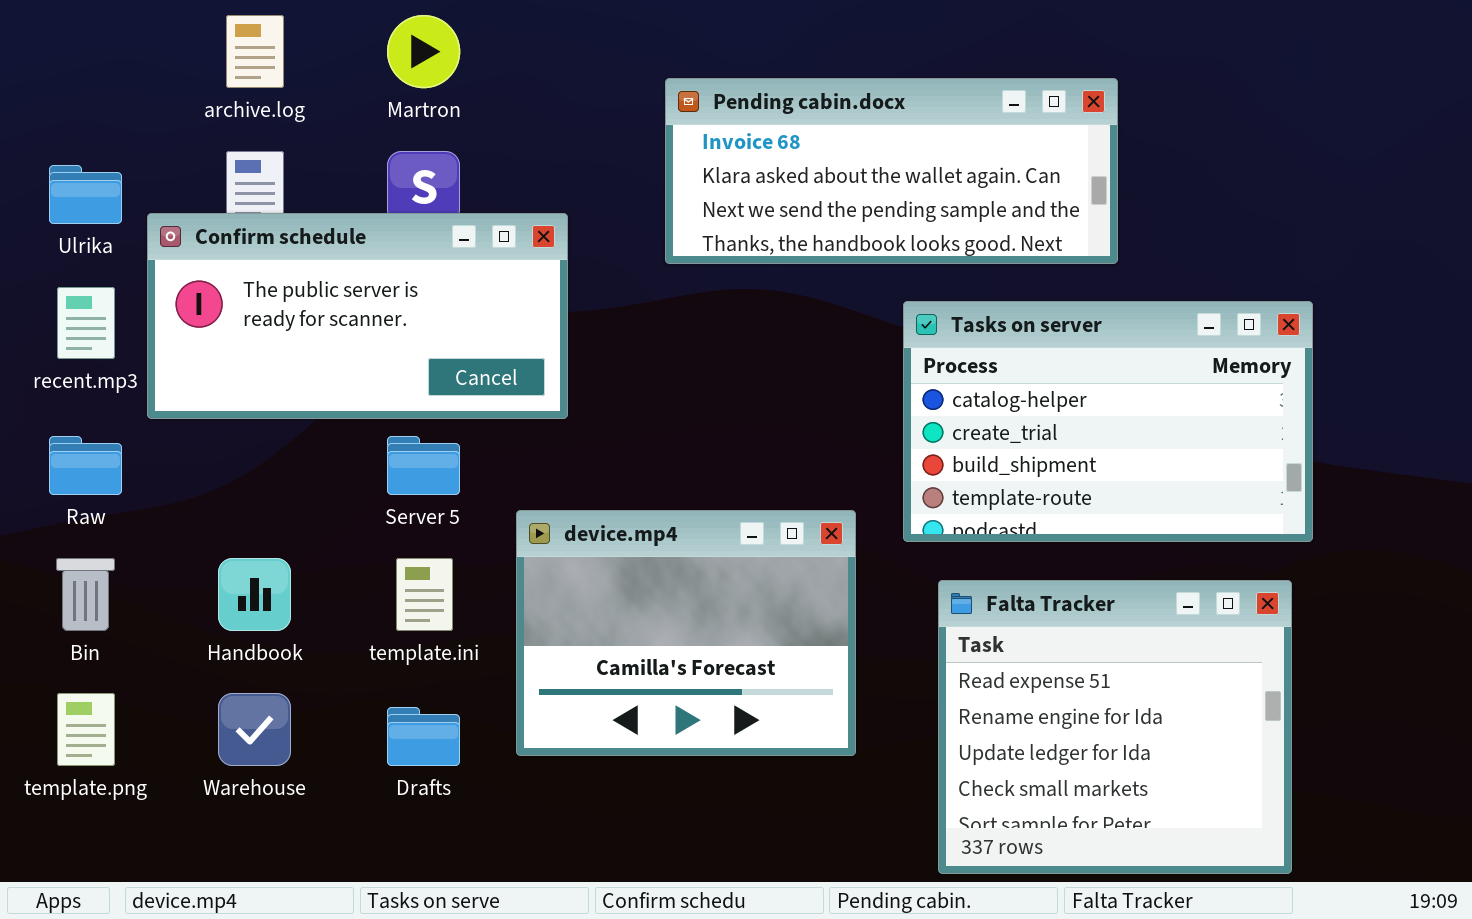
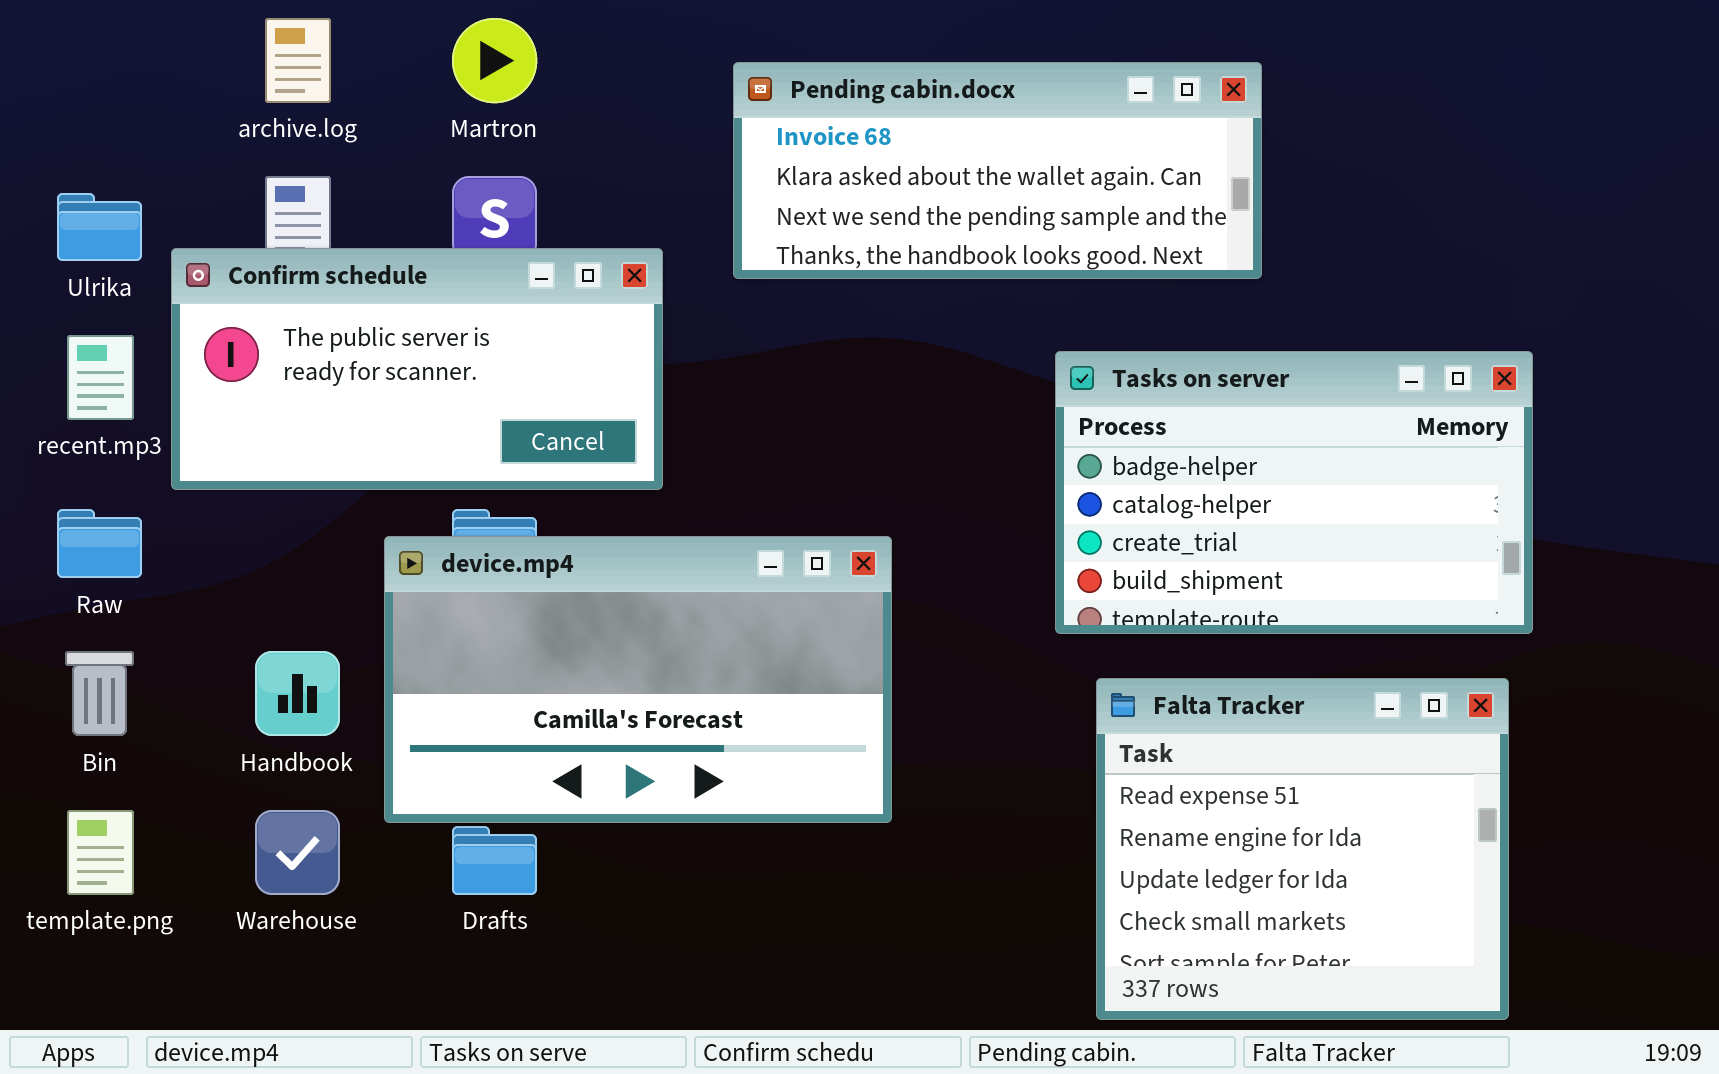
Pending cabin.docx: [665,78,1118,264] -> [733,62,1262,279], moved
Tasks on server: [903,301,1313,542] -> [1055,351,1533,634], scrolled up 1 row
device.mp4: [516,510,856,756] -> [384,536,892,823], moved, resized

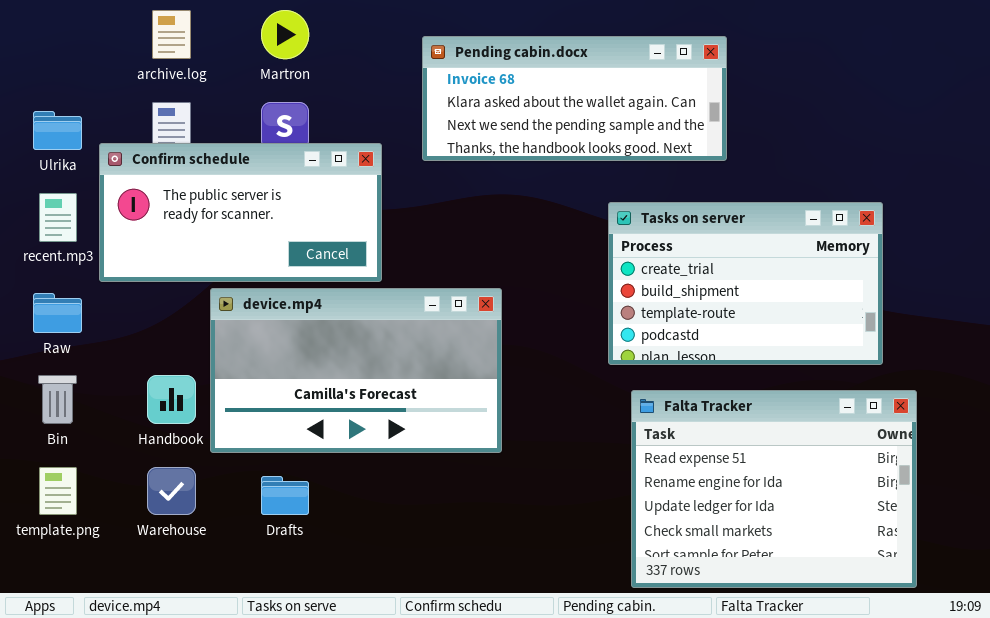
Tasks on server: [1055,351,1533,634] -> [608,202,883,365], scrolled down 2 rows
device.mp4: [384,536,892,823] -> [210,288,502,453], moved
Falta Tracker: [1096,678,1509,1020] -> [631,390,917,588], resized

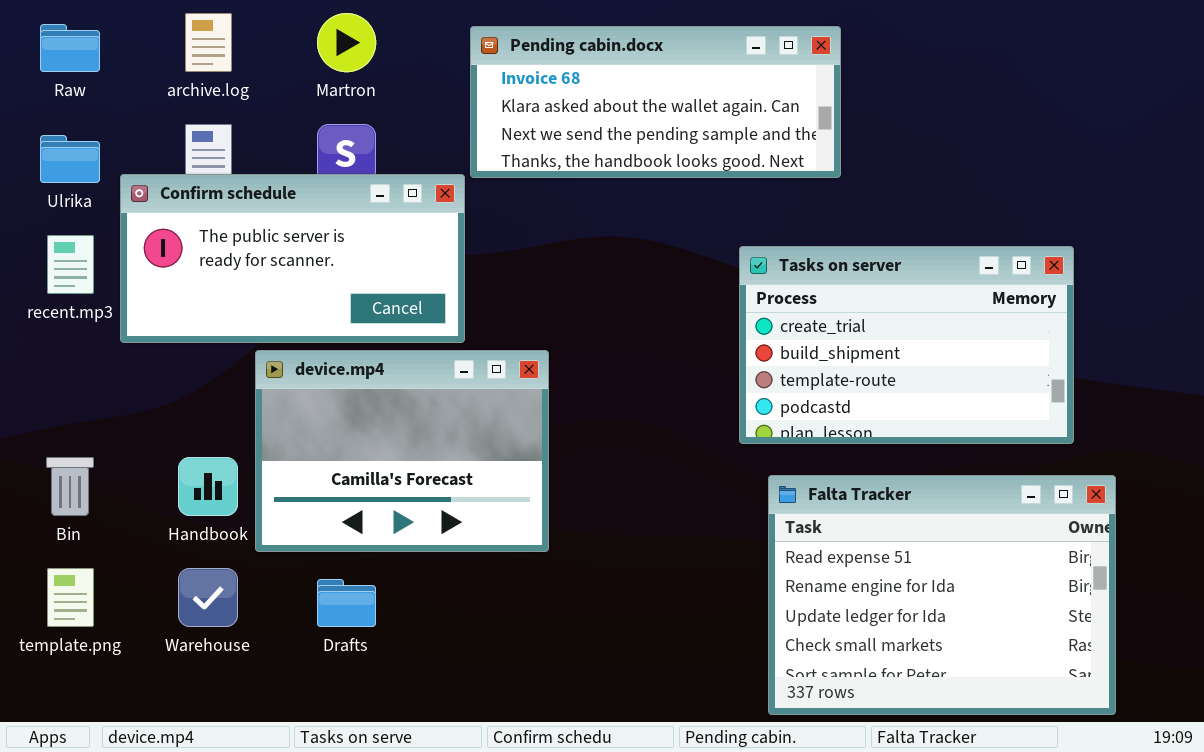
Pending cabin.docx: [422,36,727,161] -> [470,26,841,178], moved
device.mp4: [210,288,502,453] -> [255,350,549,552], resized
Raw: [33,293,82,333] -> [40,24,100,72], moved

